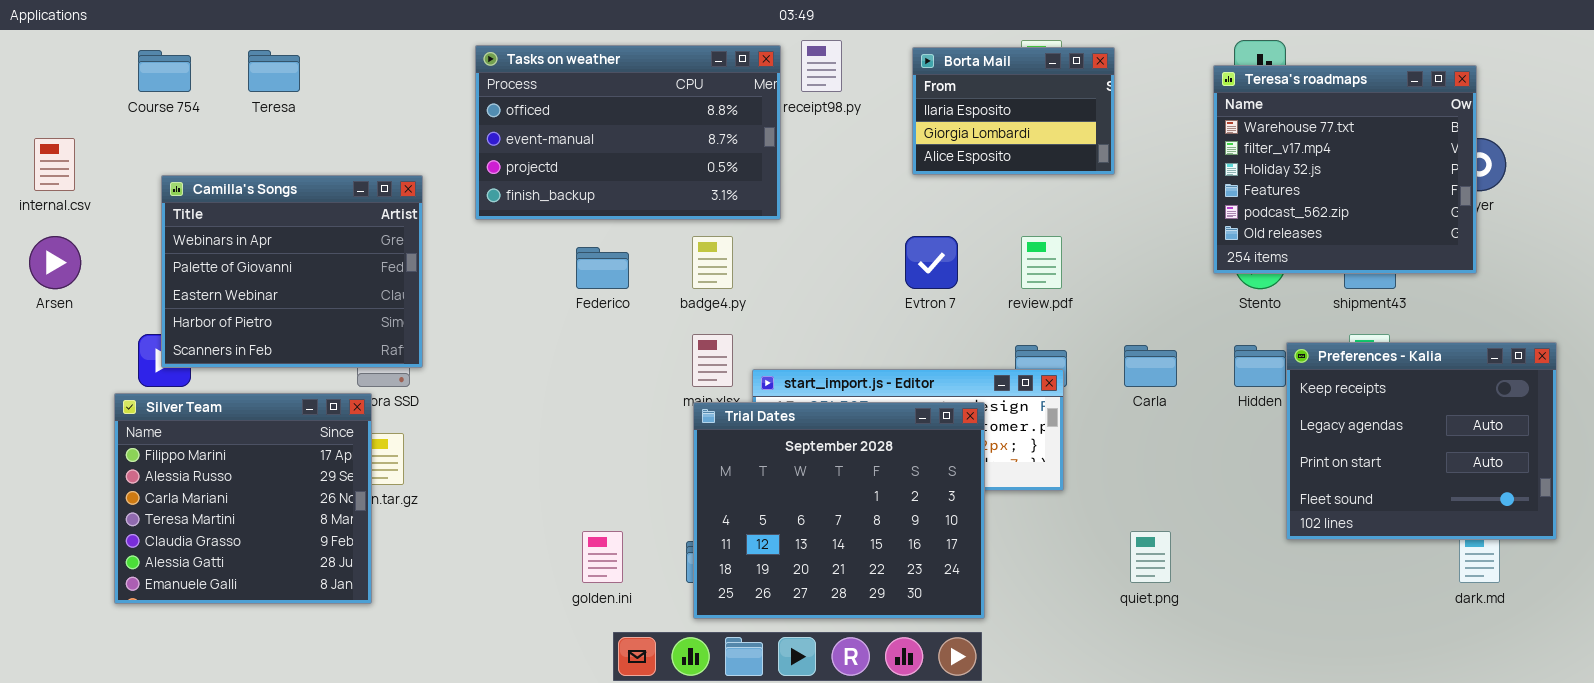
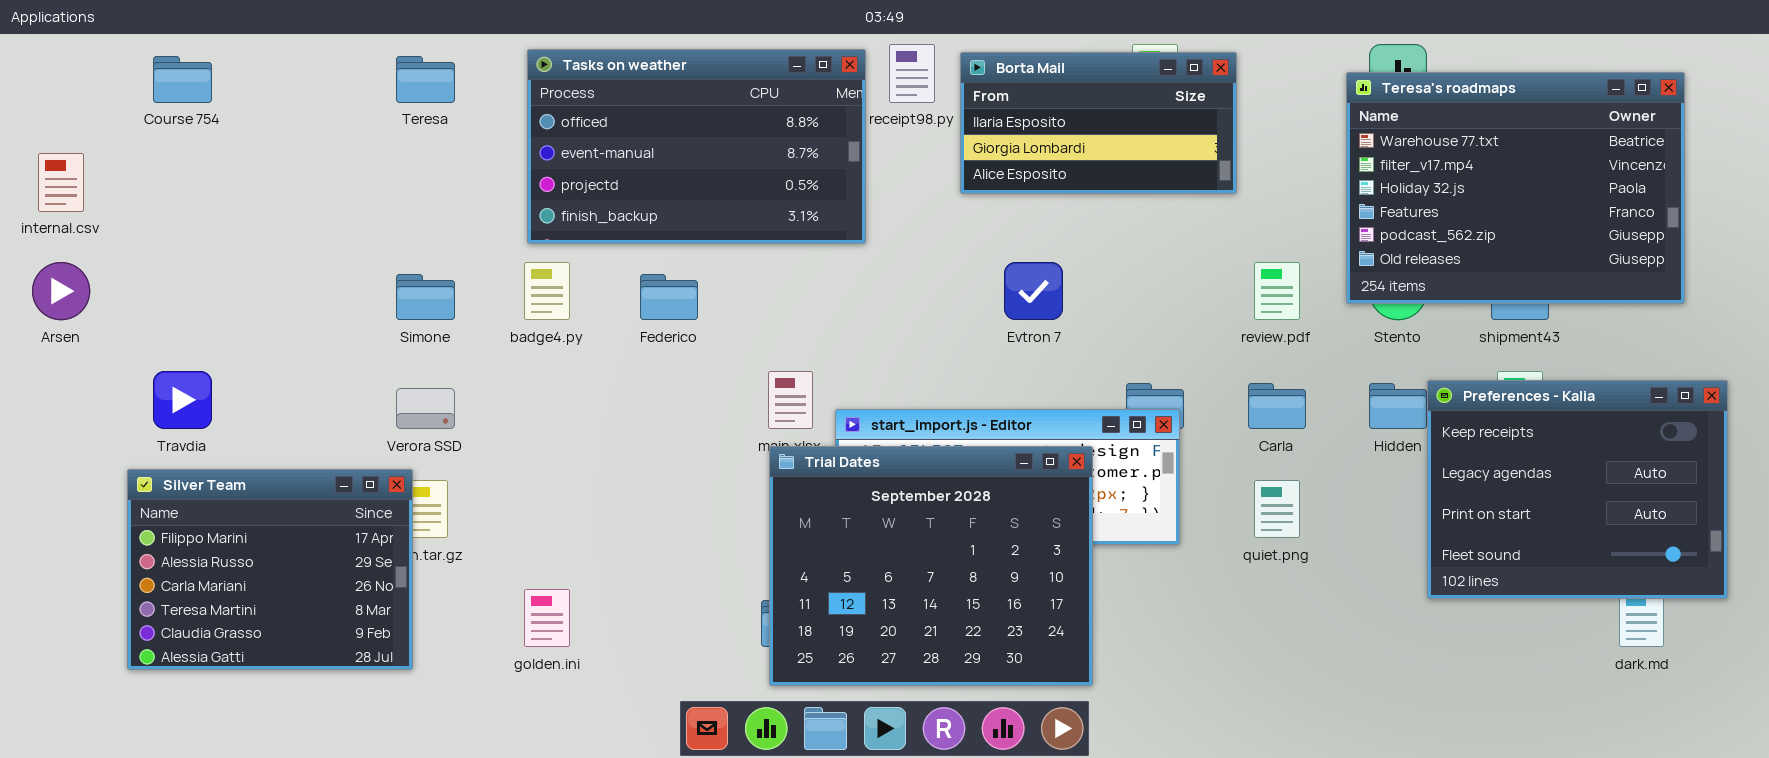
Borta Mail: [912,47,1115,175] -> [960,52,1237,194], resized
Teresa: [248,50,300,92] -> [396,56,455,103], moved
Teresa's roadmaps: [1213,65,1477,274] -> [1346,72,1685,304], resized
Camilla's Songs: [161,175,423,368] -> none, closed
badge4.py: [692,236,733,289] -> [524,262,570,320], moved
review.pdf: [1021,236,1062,289] -> [1254,262,1300,320], moved
Silver Team: [114,393,372,604] -> [127,469,413,670], resized
golden.ini: [582,531,623,583] -> [524,589,570,647], moved
quiet.png: [1130,531,1171,583] -> [1254,480,1300,538], moved

